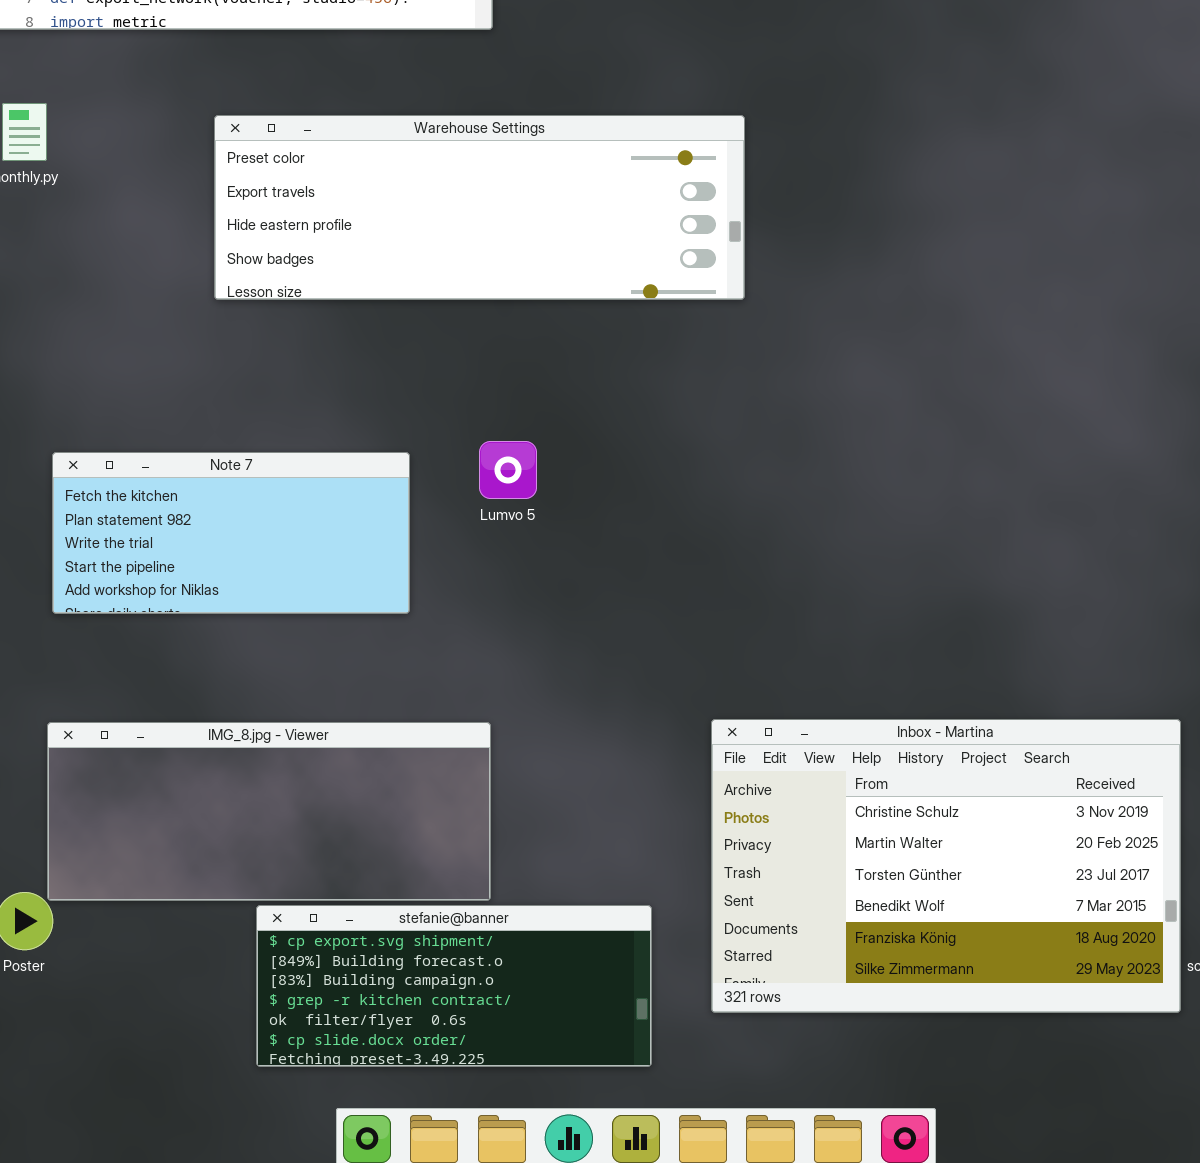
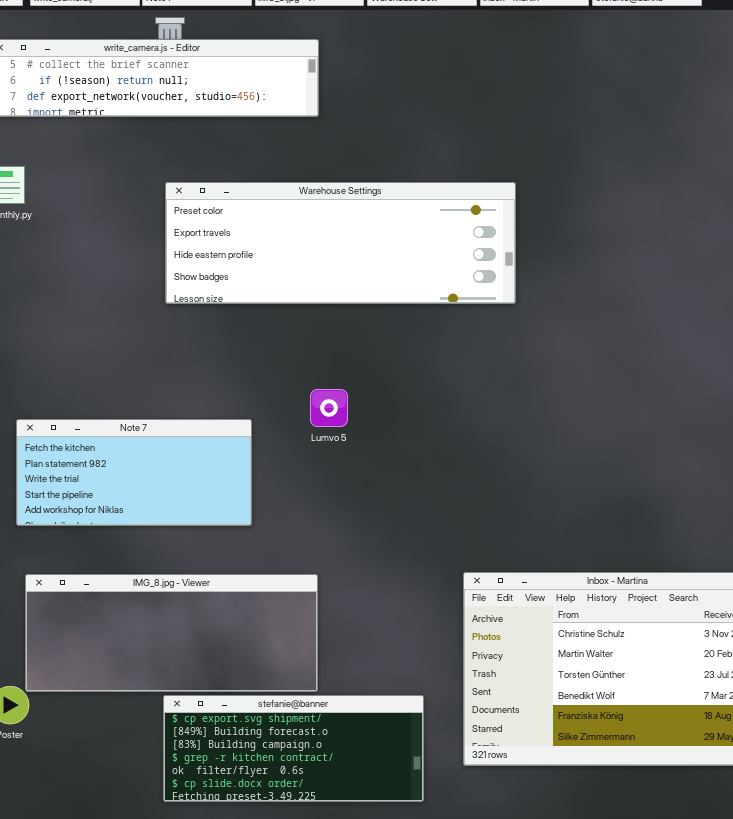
Warehouse Settings: [214,115,745,300] -> [165,182,516,304], moved
Note 7: [52,452,410,614] -> [16,419,252,526], moved

